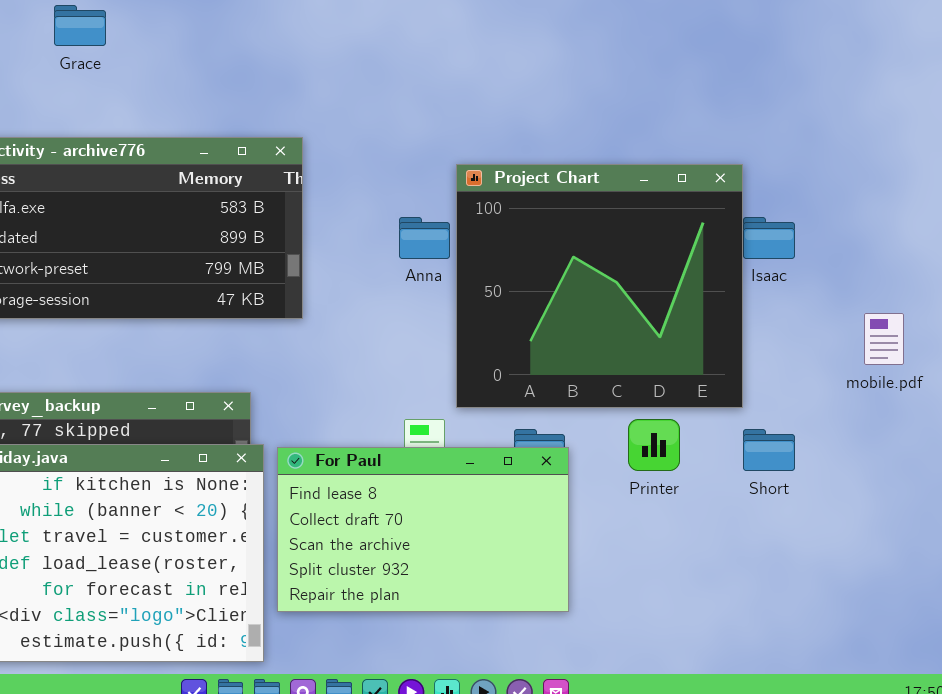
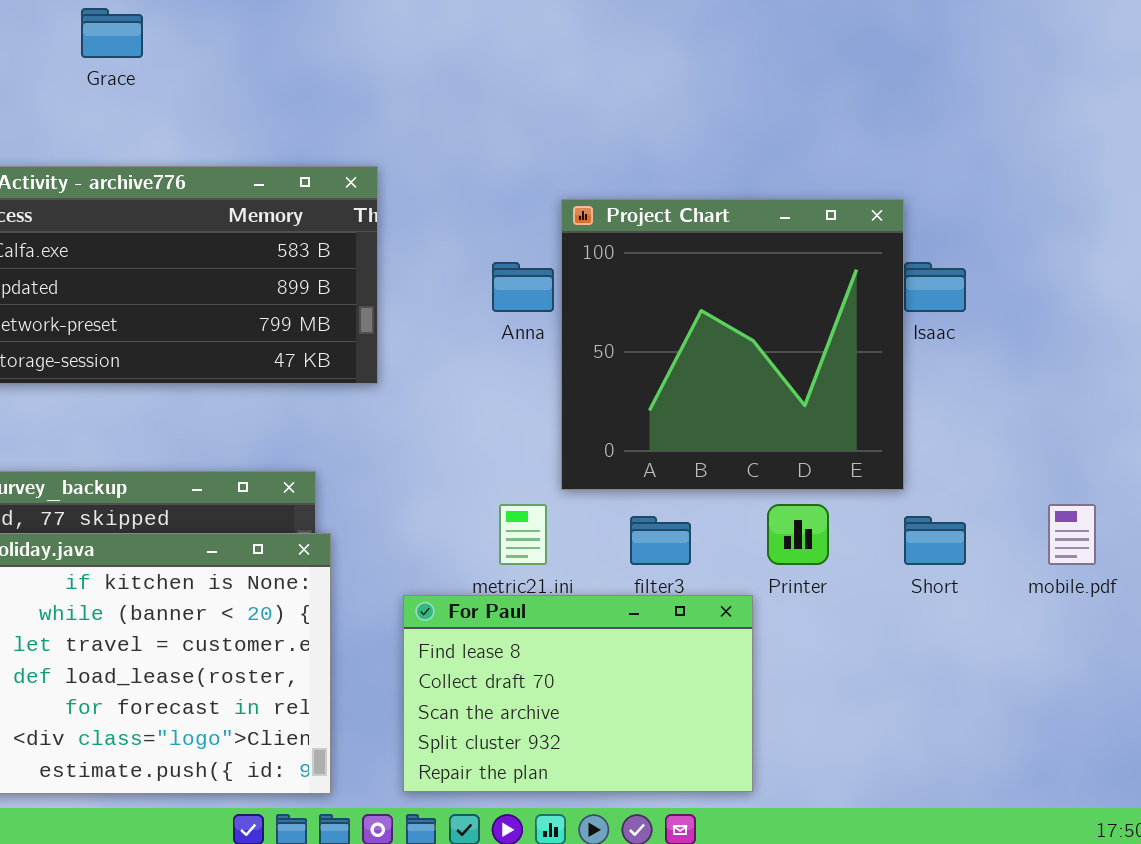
mobile.pdf: [864,313,904,365] -> [1048,504,1096,565], moved
For Paul: [277,447,569,612] -> [403,595,753,792], moved

